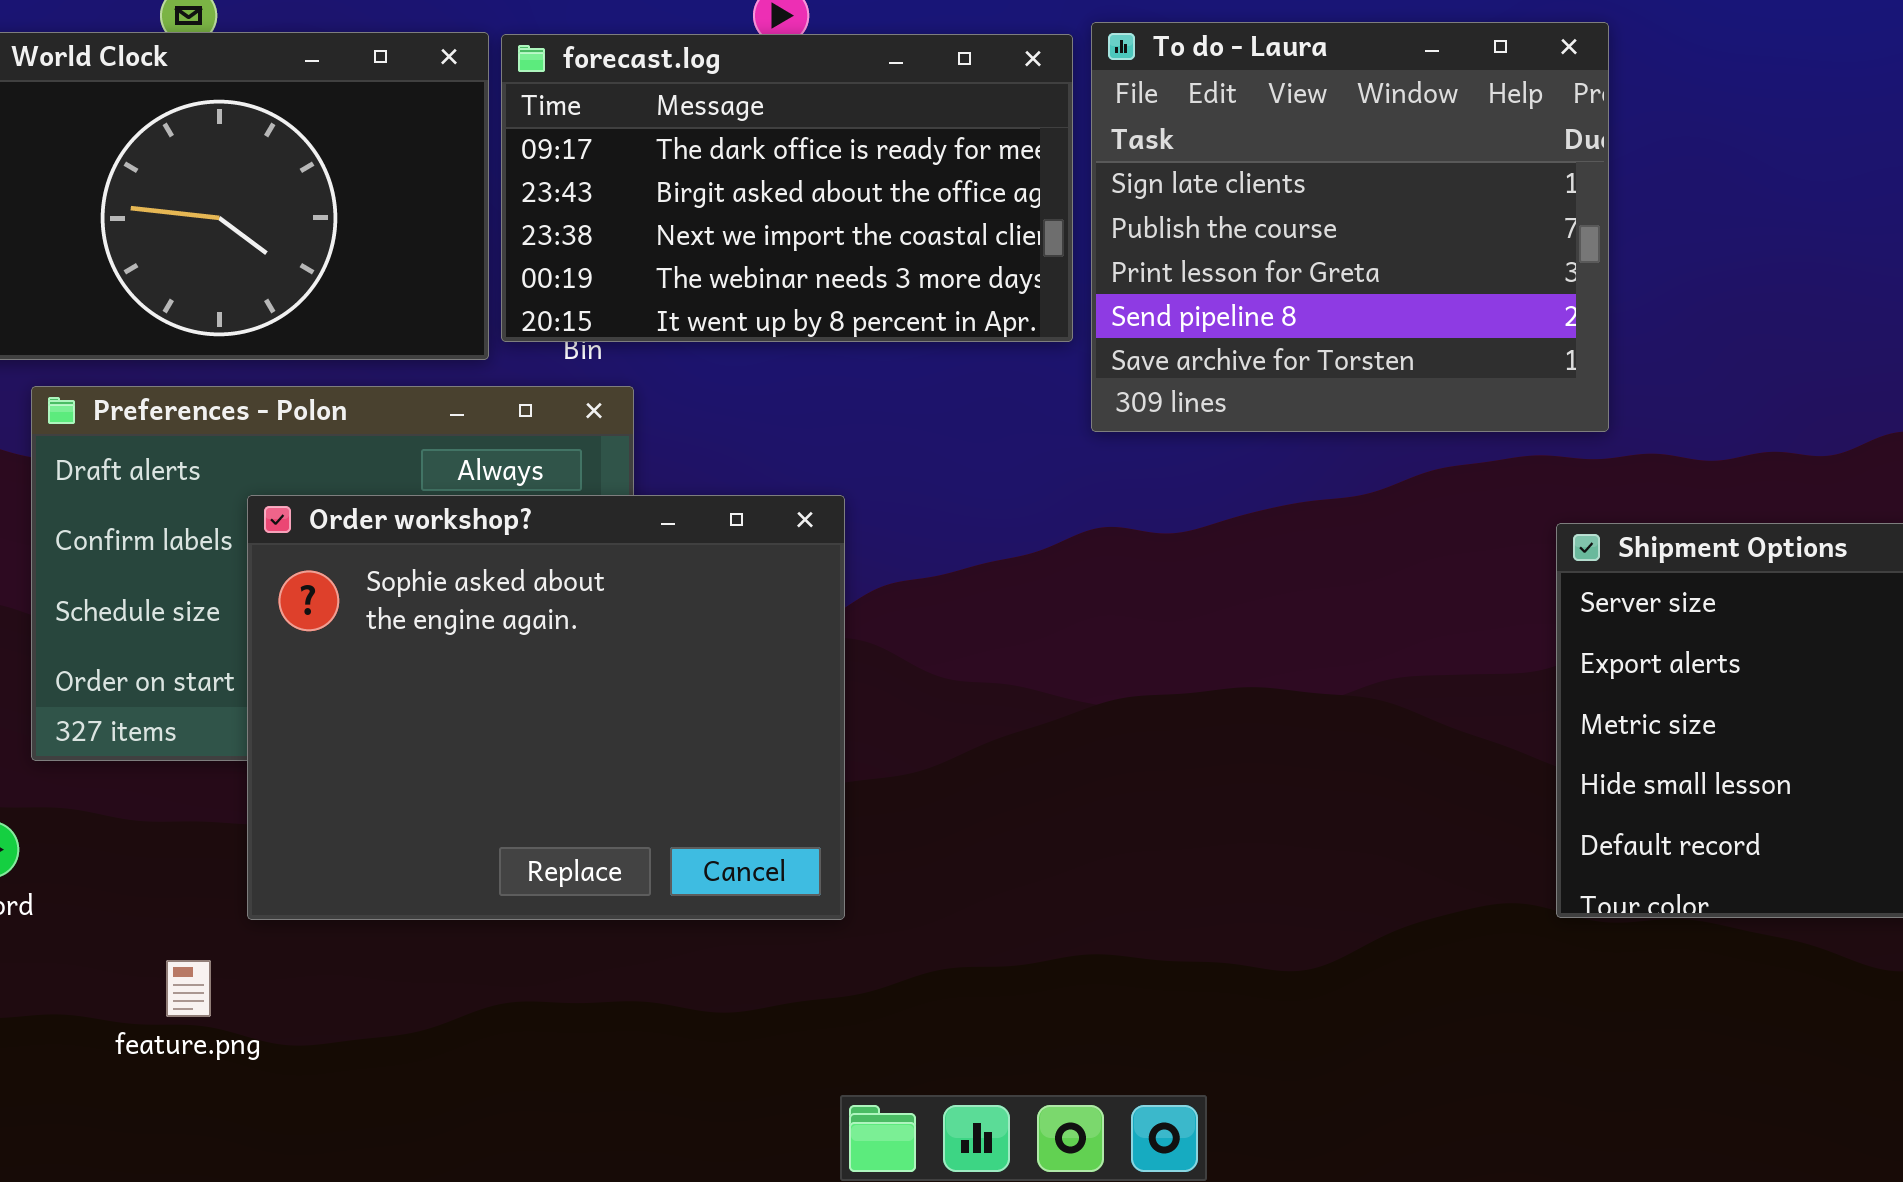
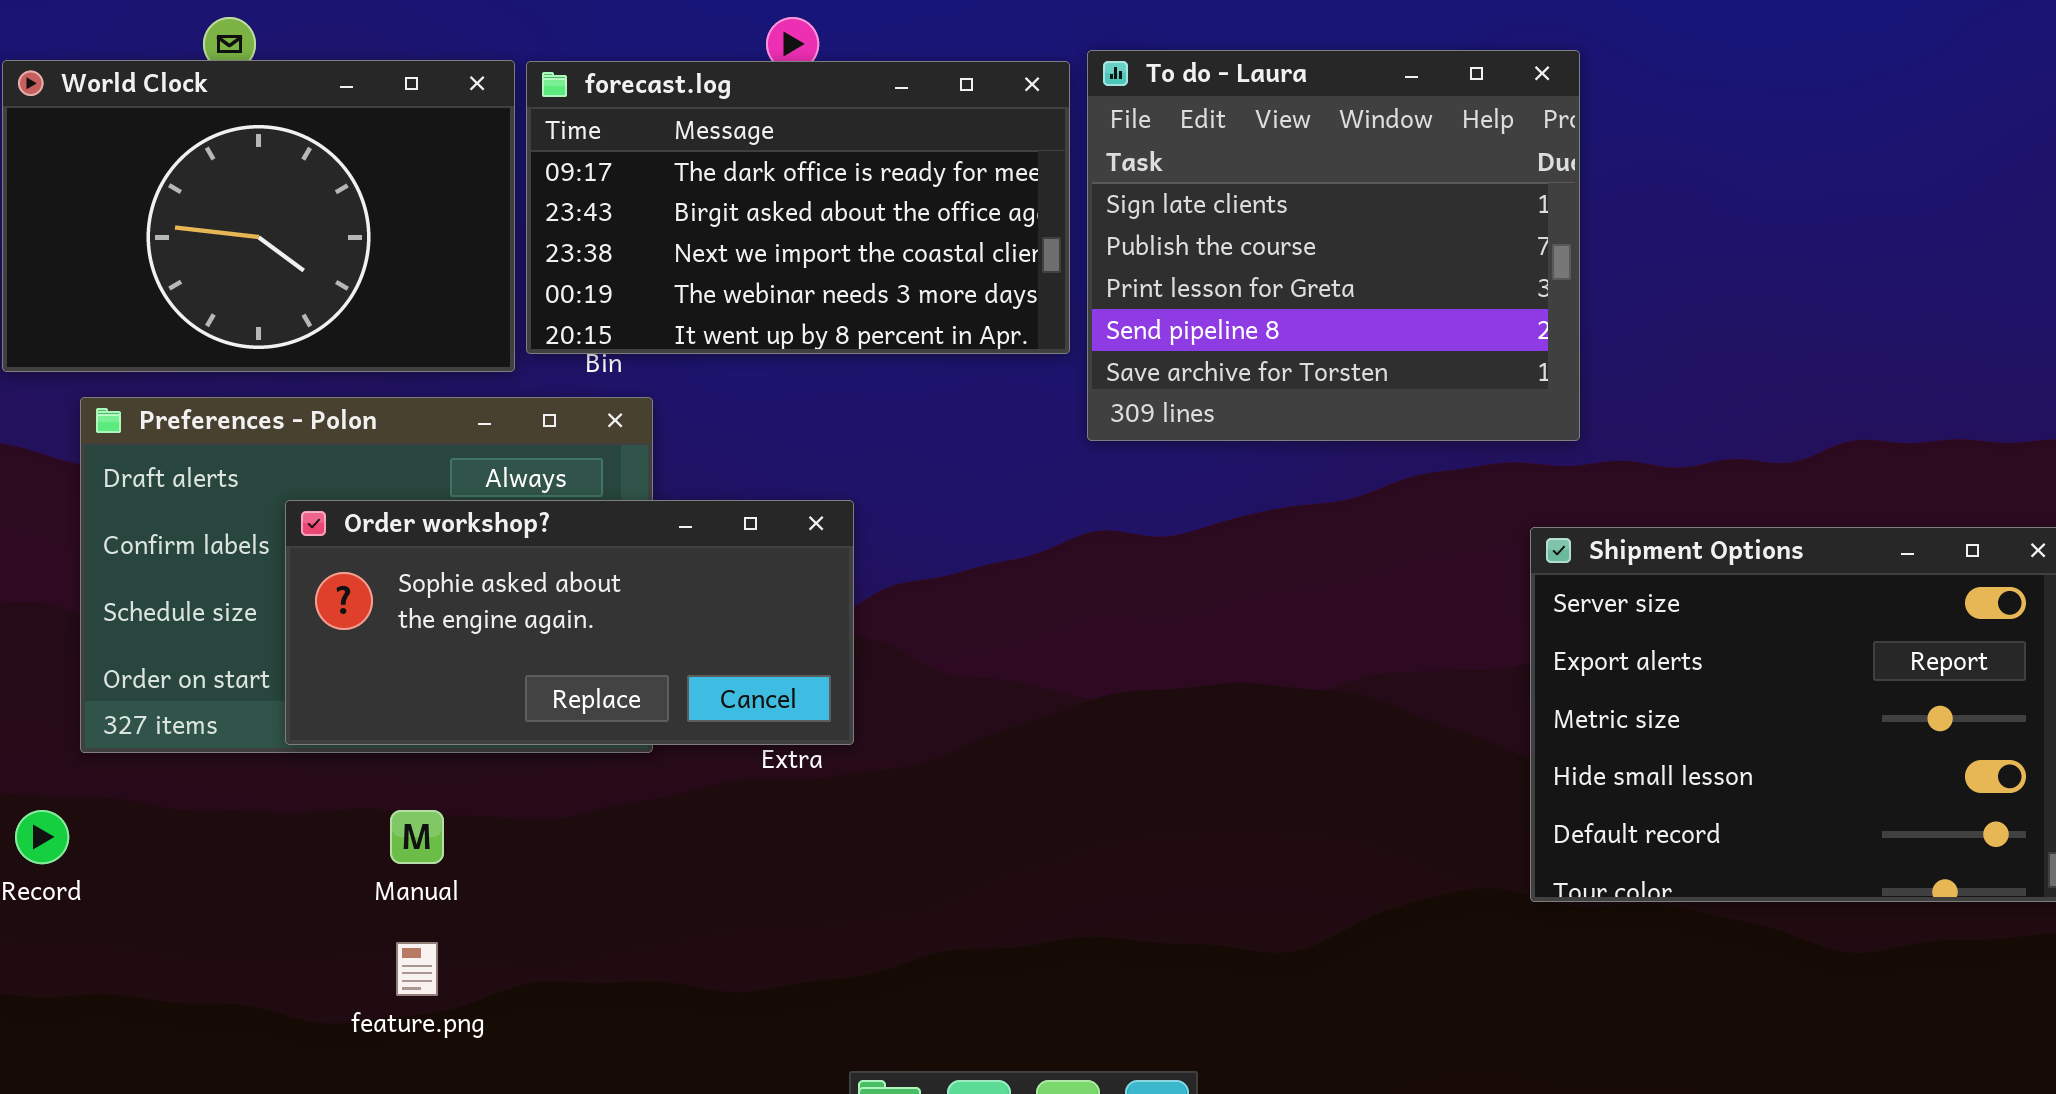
Order workshop?: [247,495,845,920] -> [285,500,854,745], resized
feature.png: [166,960,211,1017] -> [396,942,438,996], moved

